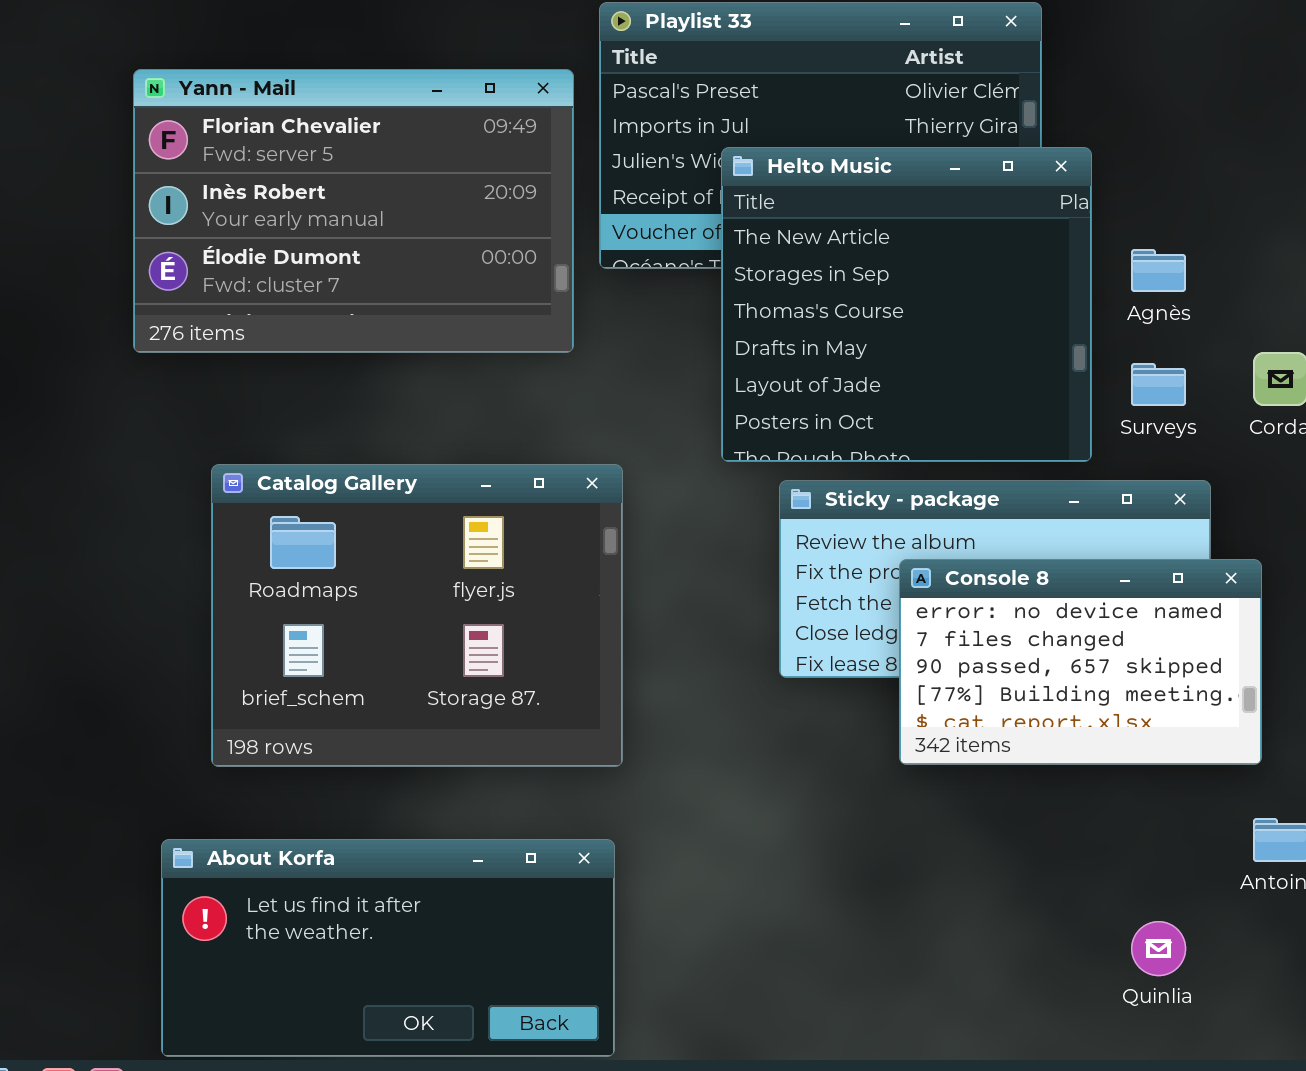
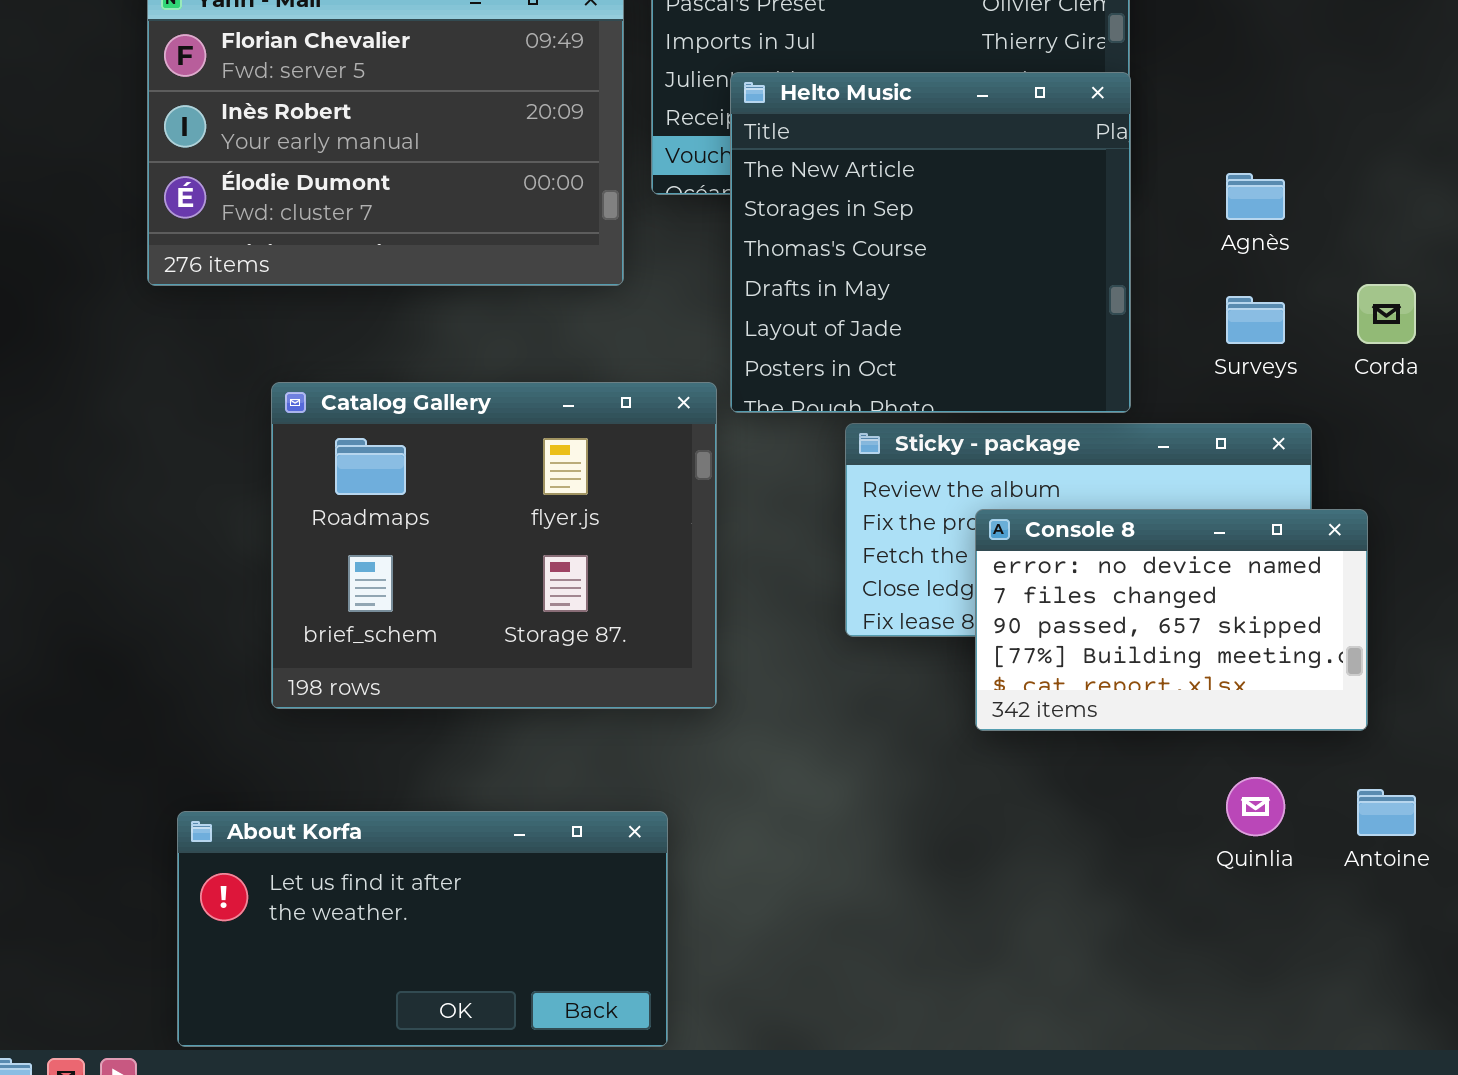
Helto Music: [721,147,1092,462] -> [730,72,1131,413], moved
Catalog Gallery: [211,464,623,767] -> [271,382,717,709], moved
Quinlia: [1131,921,1186,976] -> [1226,777,1285,836], moved

